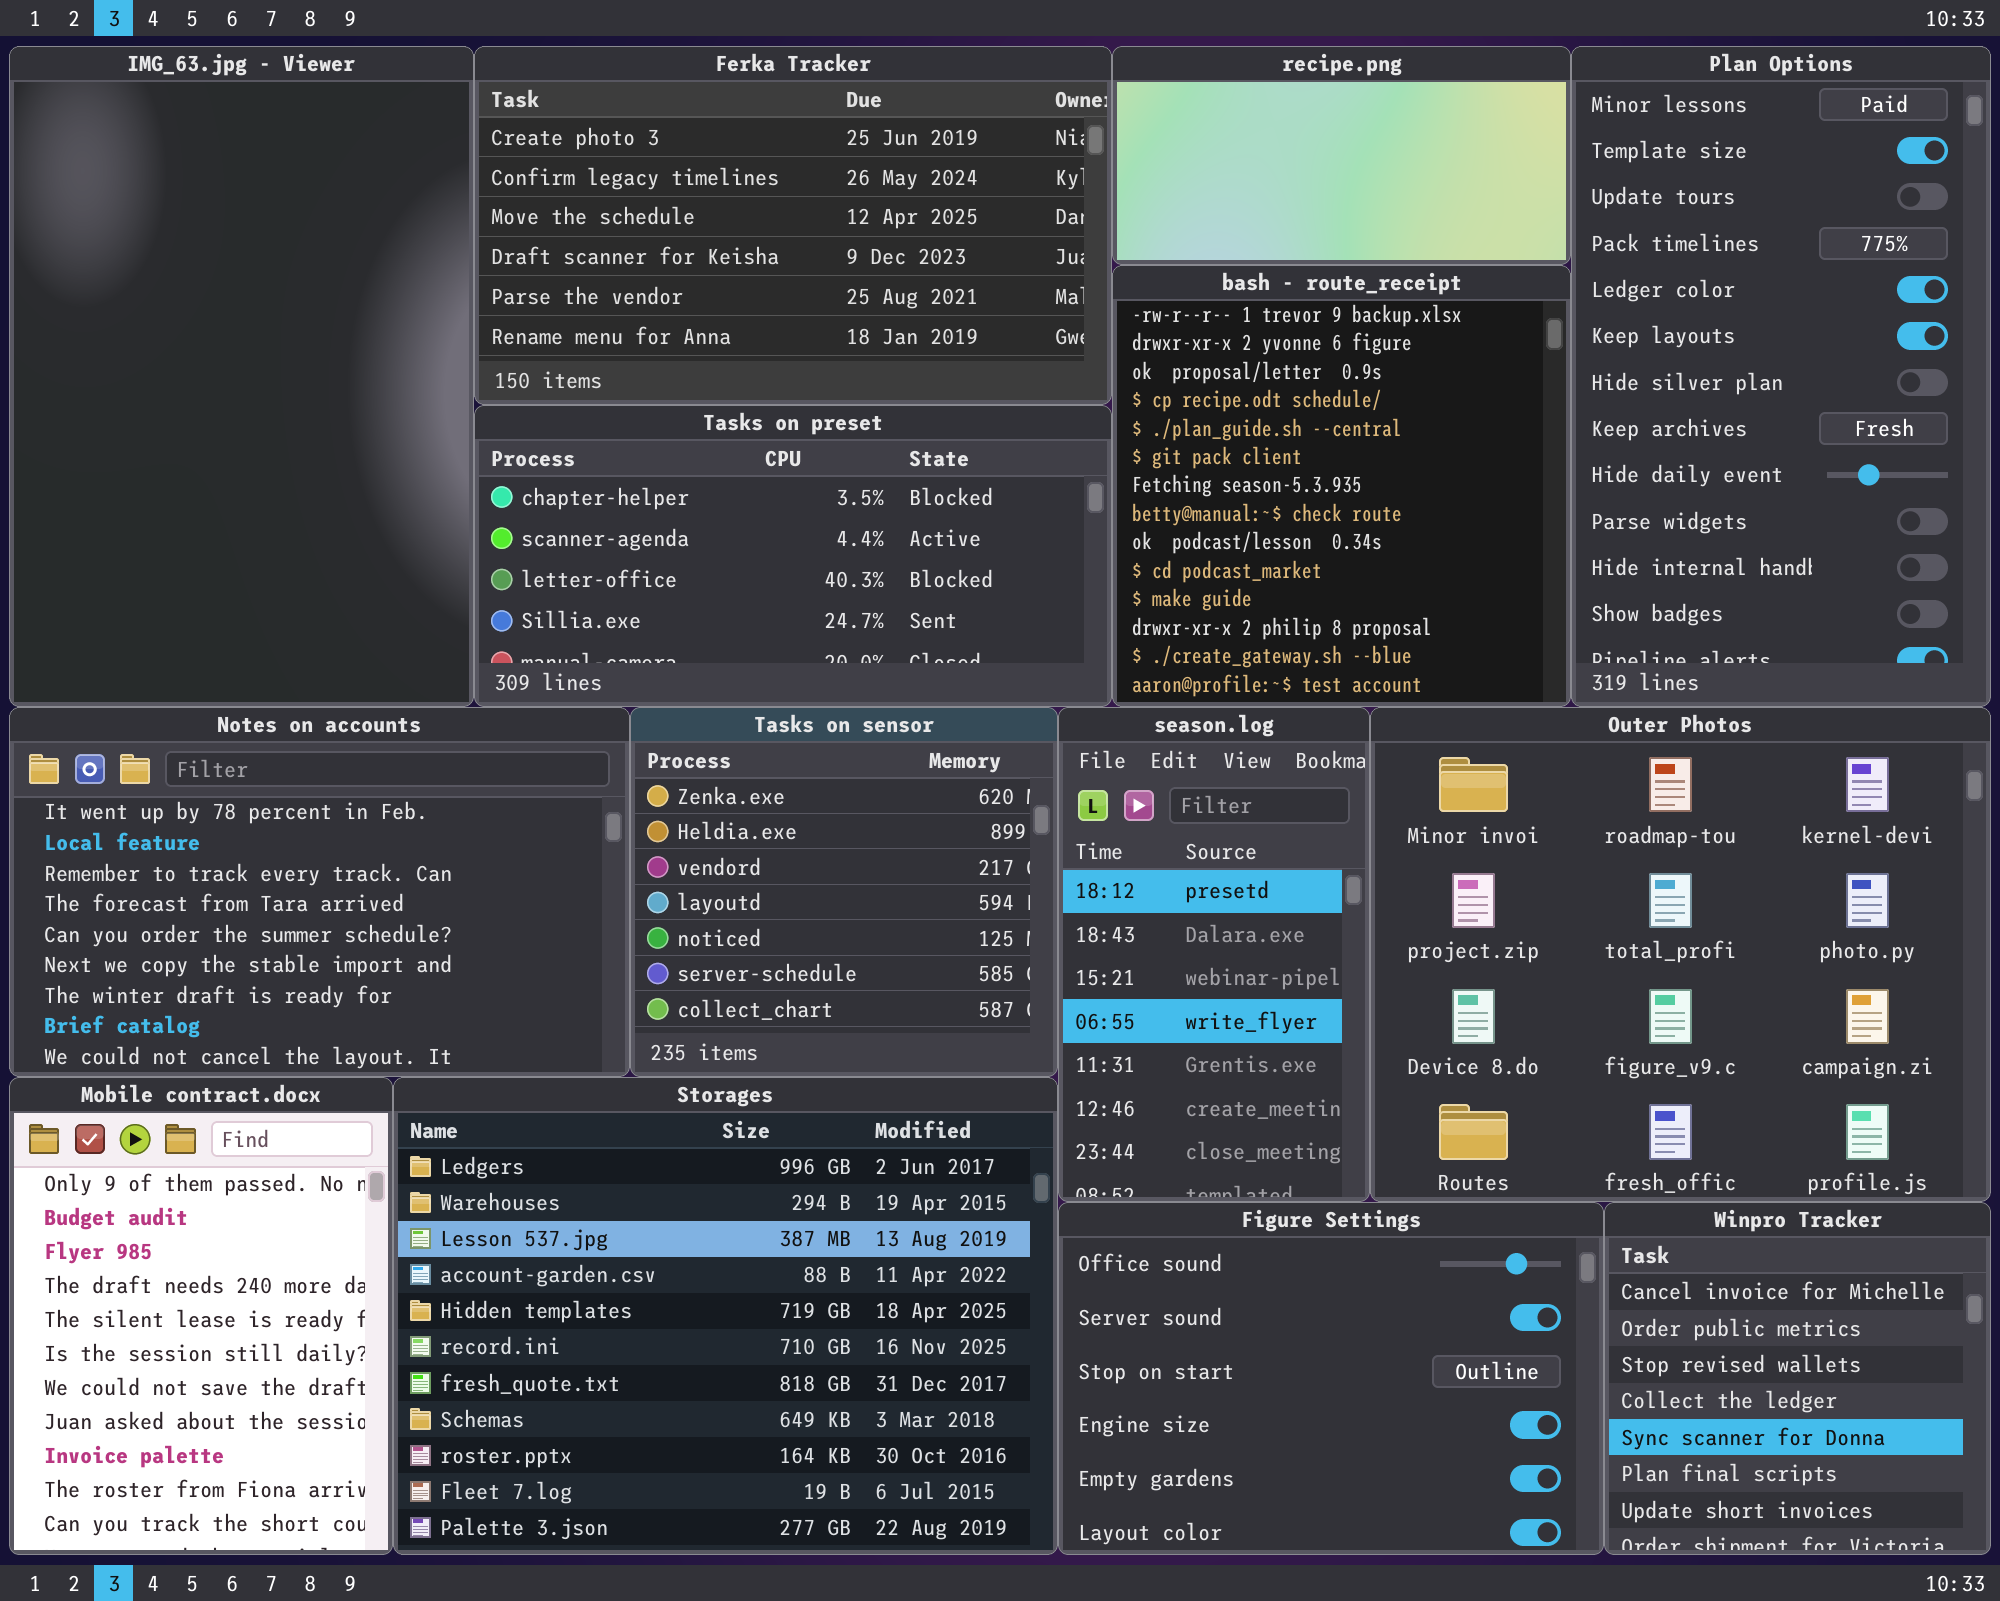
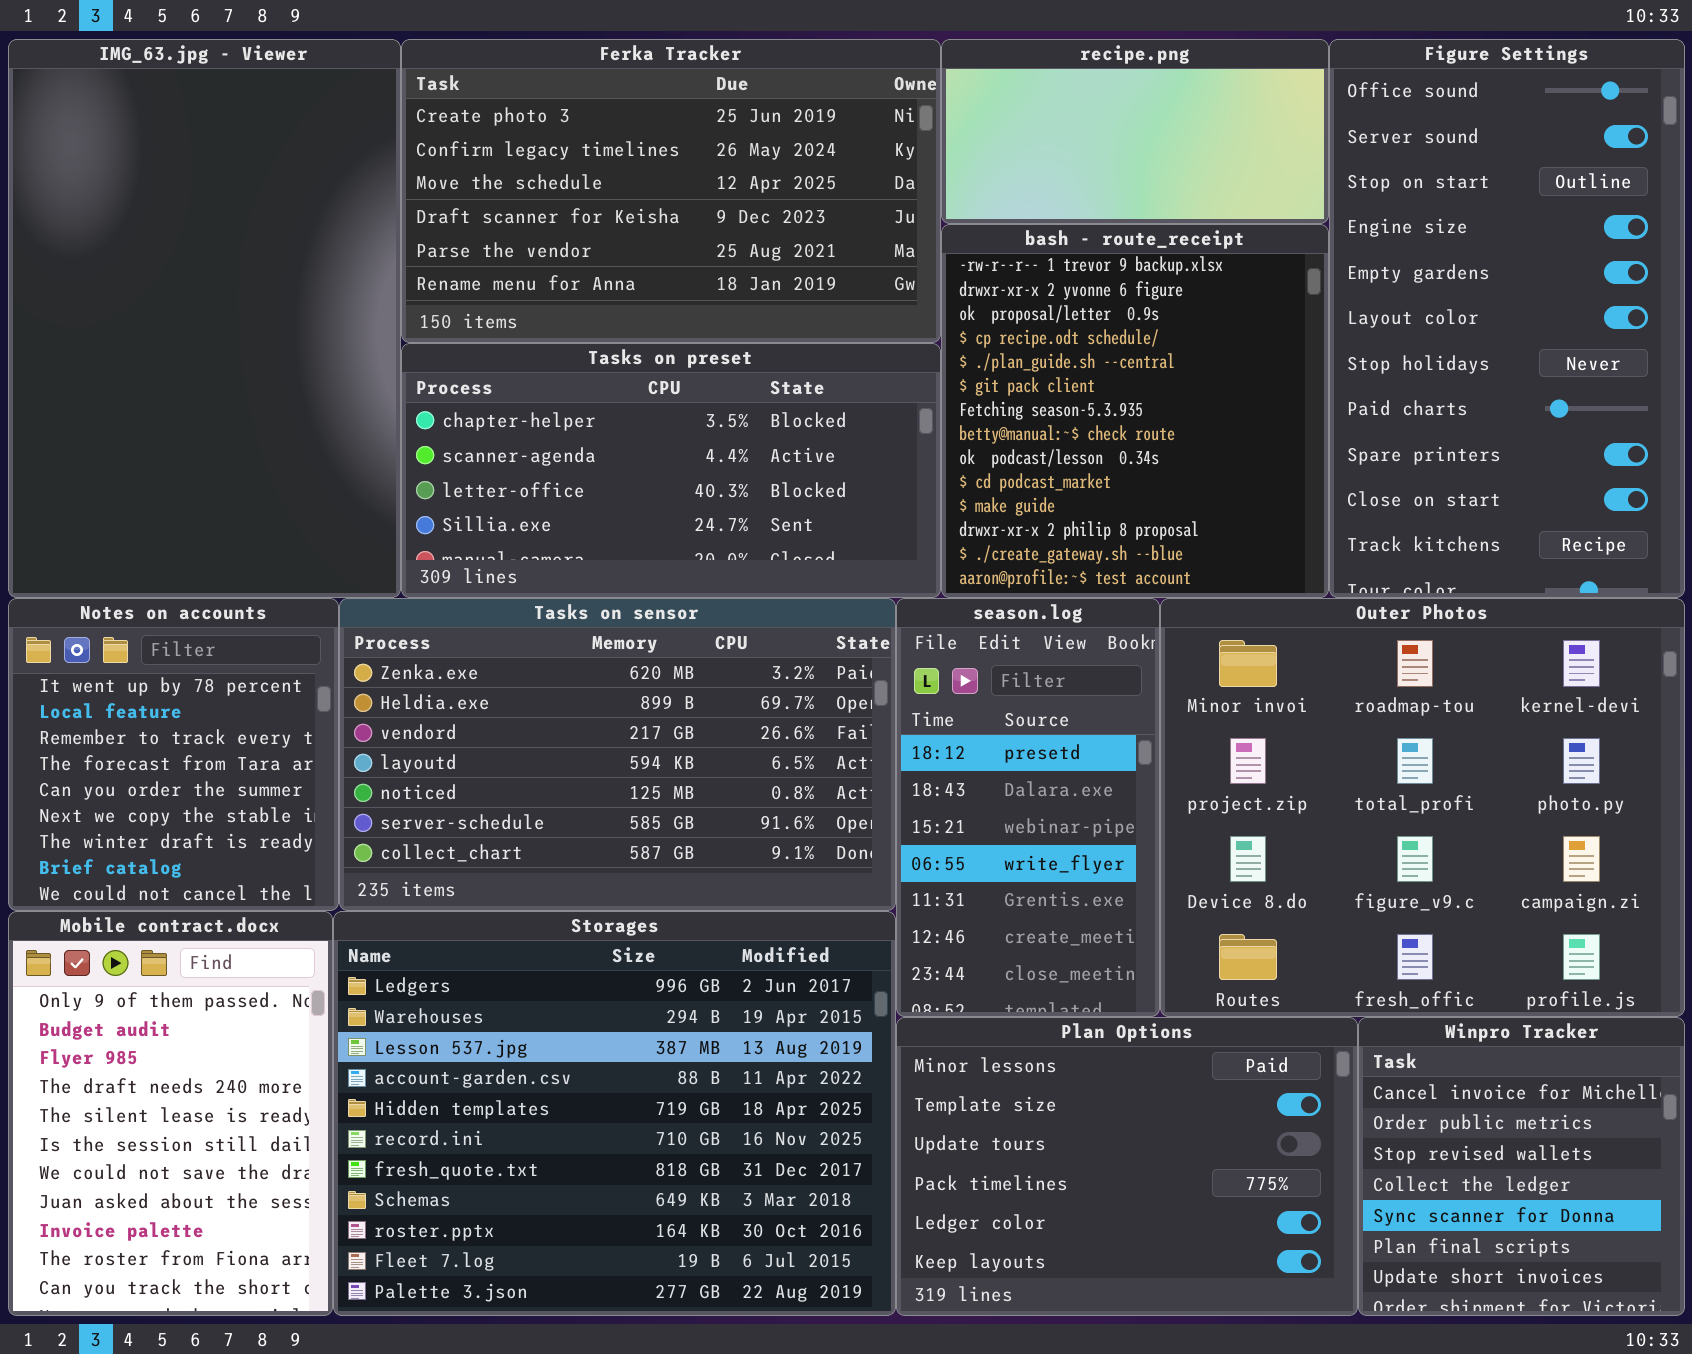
Plan Options: [1571,46,1991,707] -> [896,1017,1358,1316], moved, resized
Notes on accounts: [9,707,630,1077] -> [8,598,339,911], resized
Tasks on sensor: [630,707,1058,1077] -> [339,598,896,911], resized
Figure Settings: [1058,1202,1604,1555] -> [1329,39,1685,598], moved, resized

